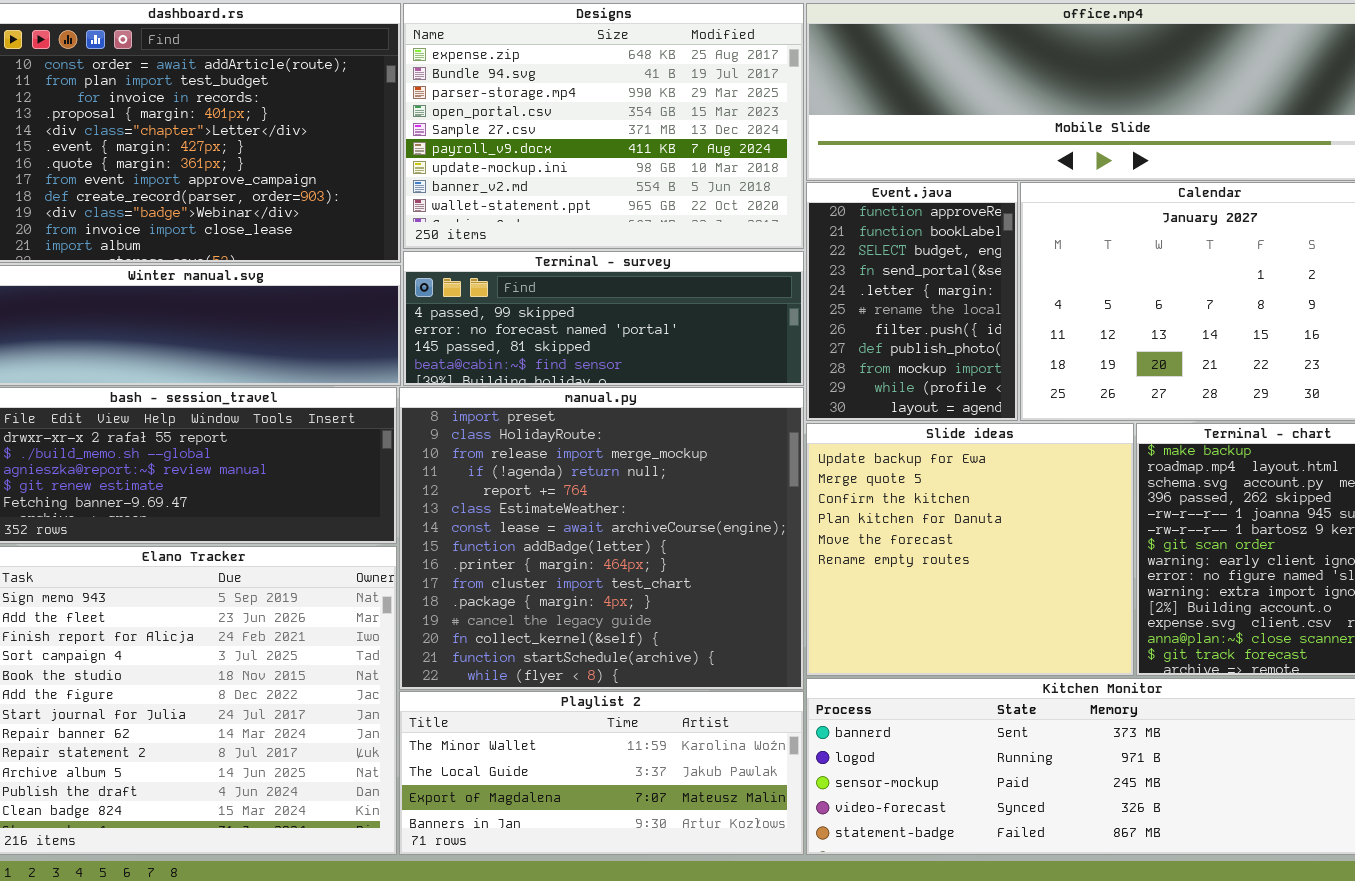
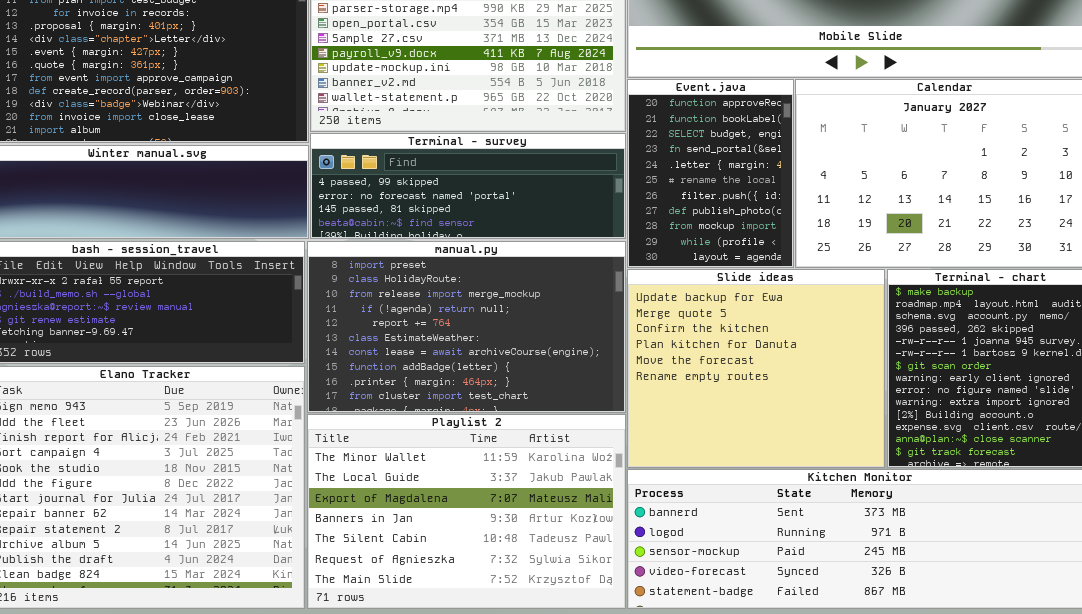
manual.py: [399,387,804,690] -> [307,241,626,413], resized
Playlist 2: [399,691,804,855] -> [307,414,626,609], resized

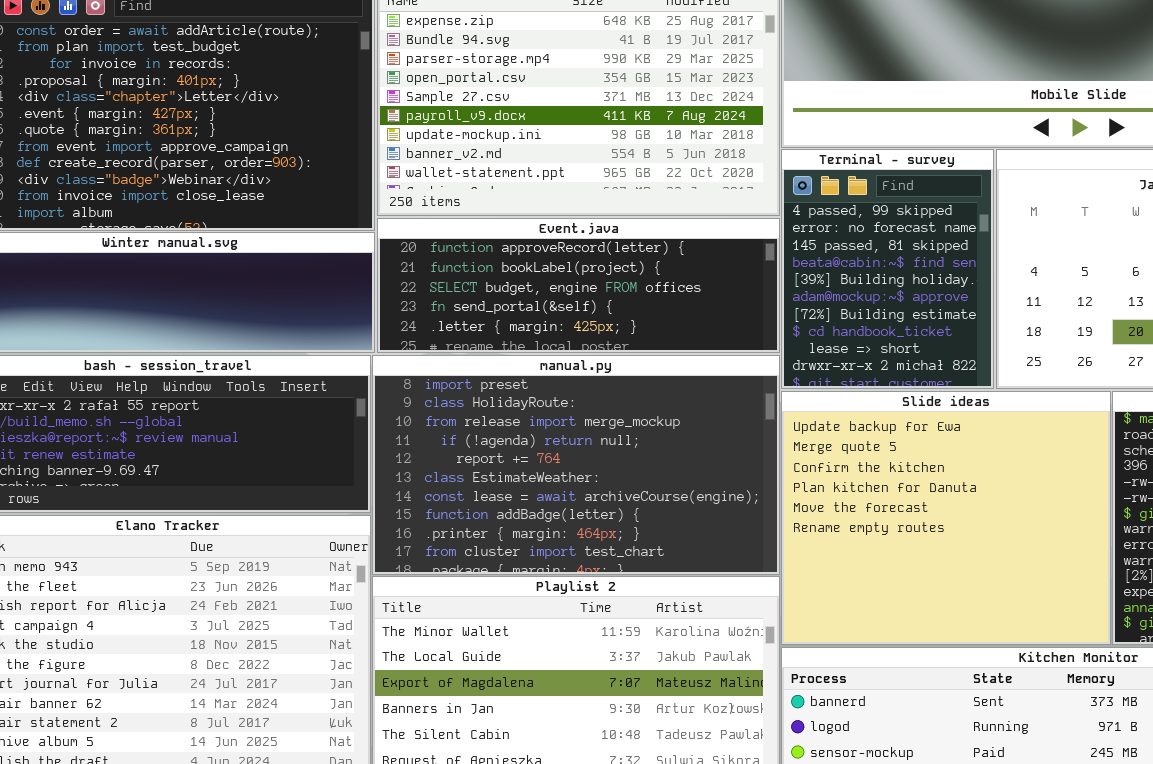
Event.java: [627,79,794,268] -> [377,218,780,353], moved, resized
Terminal - survey: [310,133,626,239] -> [781,149,994,389], moved, resized

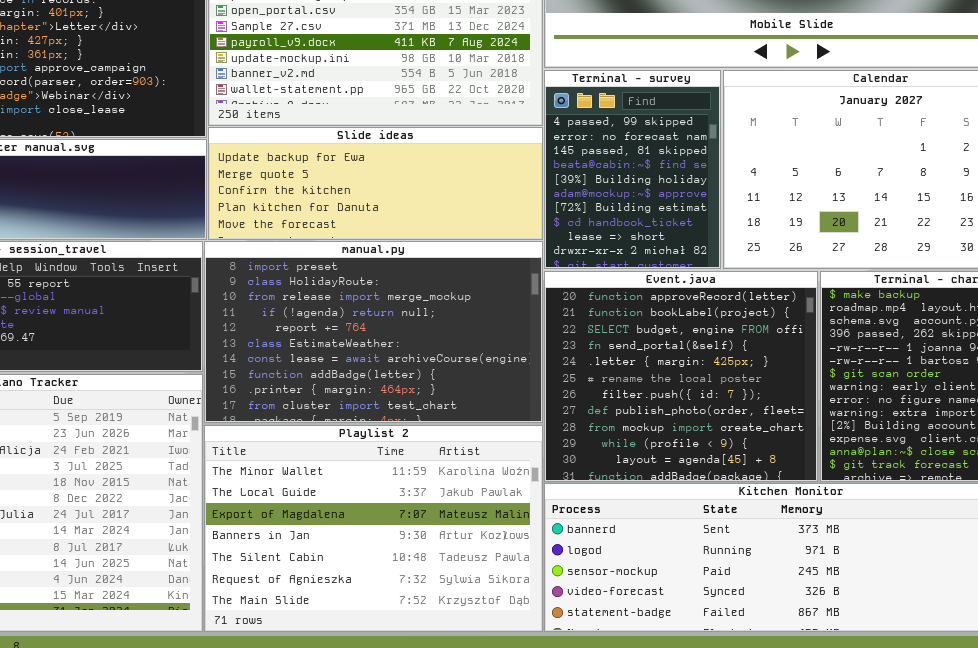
Event.java: [377,218,780,353] -> [544,271,818,482], moved, resized
Slide ideas: [781,391,1111,645] -> [208,127,543,240], moved, resized

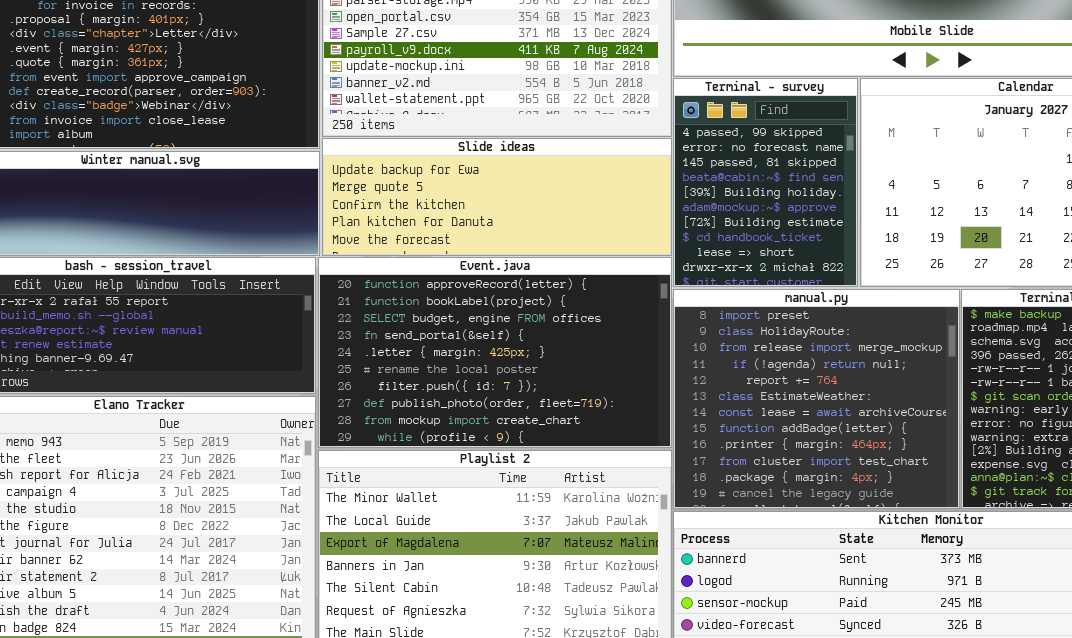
manual.py: [204,241,543,423] -> [673,289,960,509], moved, resized
Event.java: [544,271,818,482] -> [318,257,672,448], moved, resized

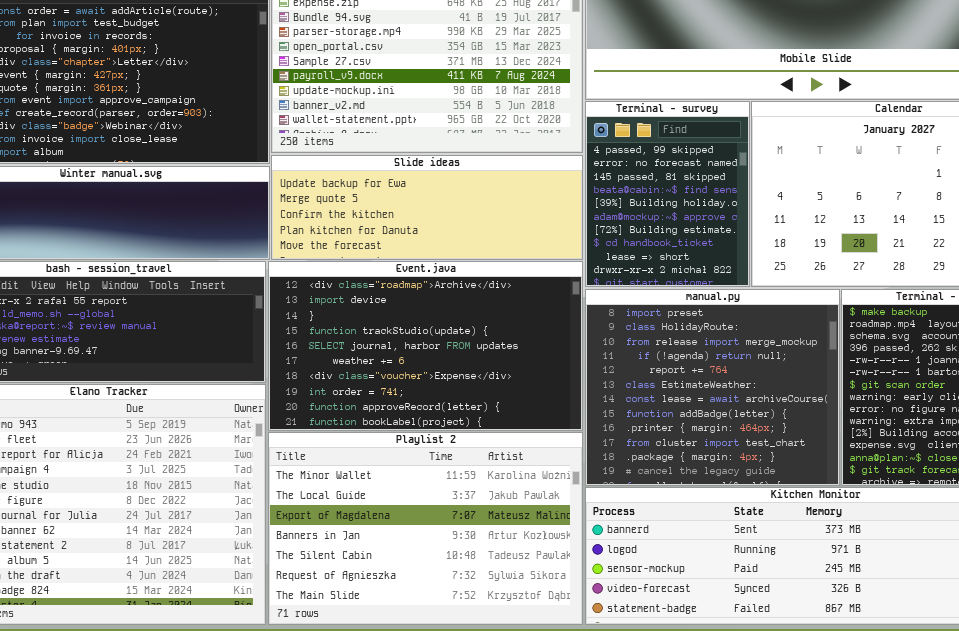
Event.java: [318,257,672,448] -> [268,261,583,431], scrolled up 8 rows

